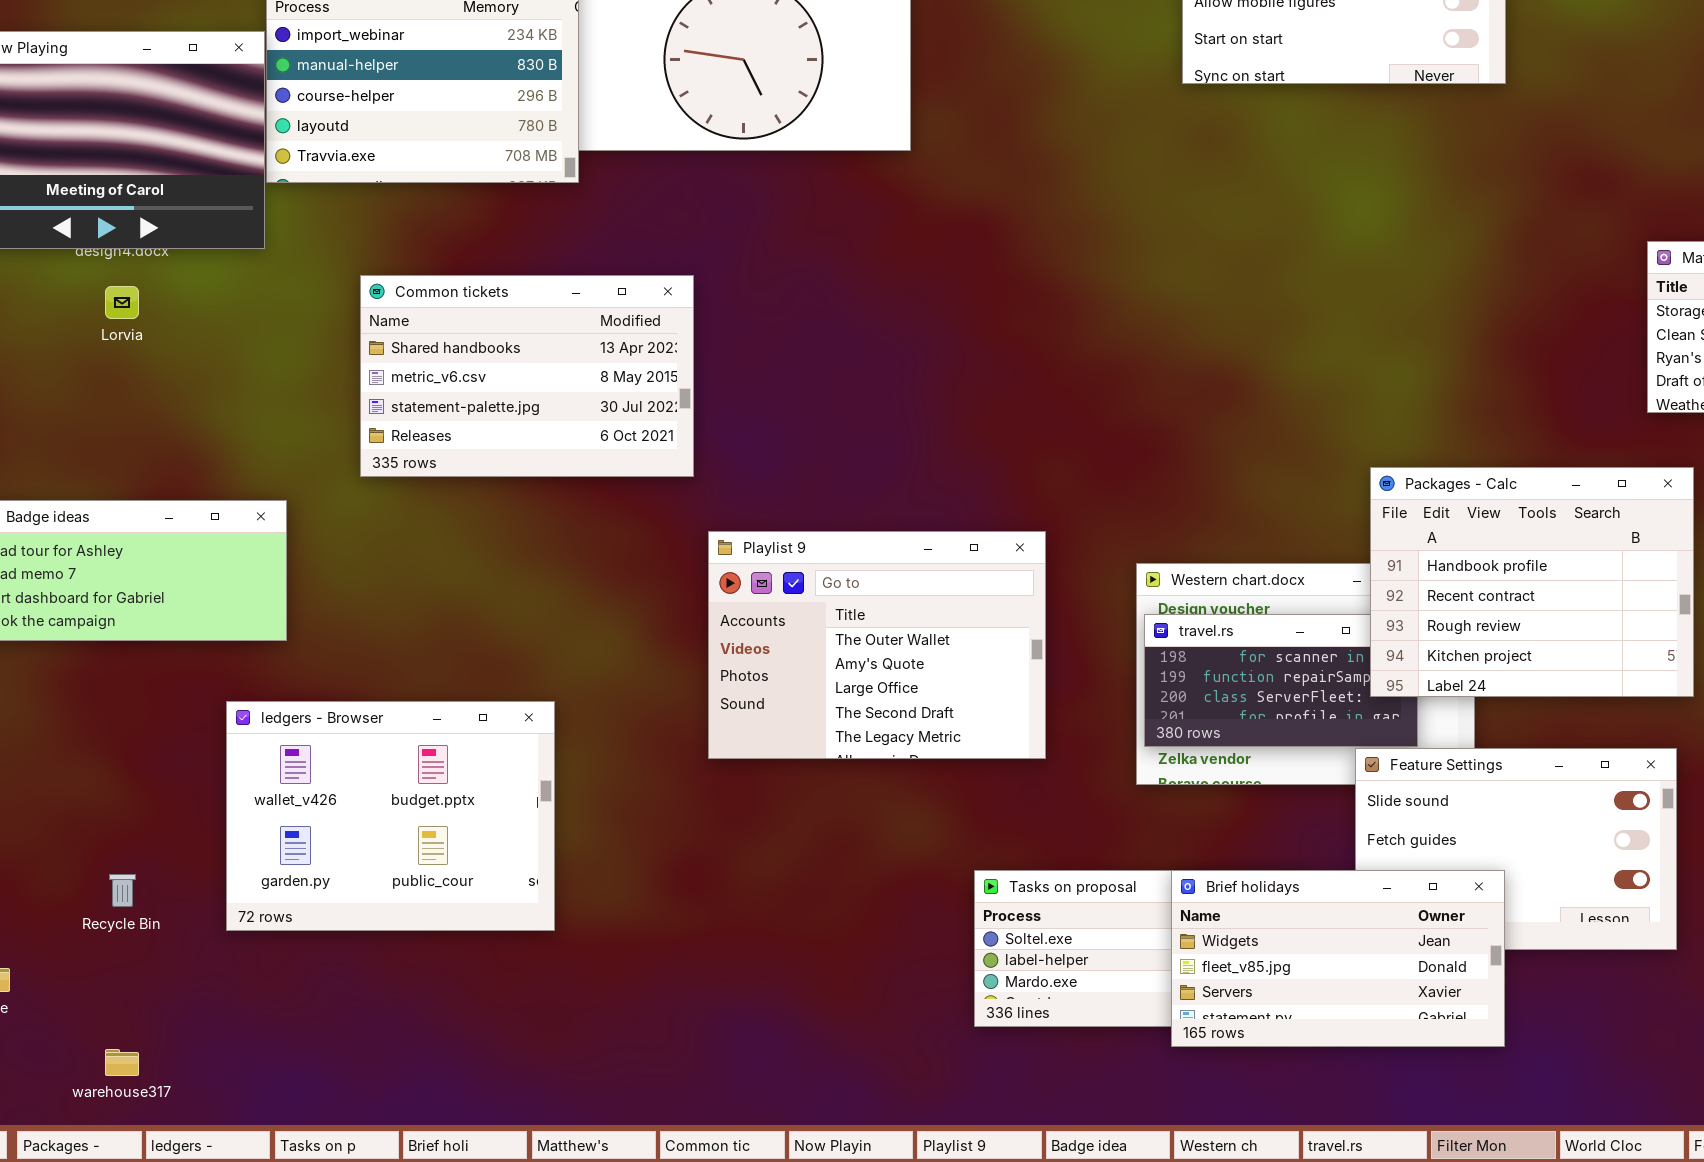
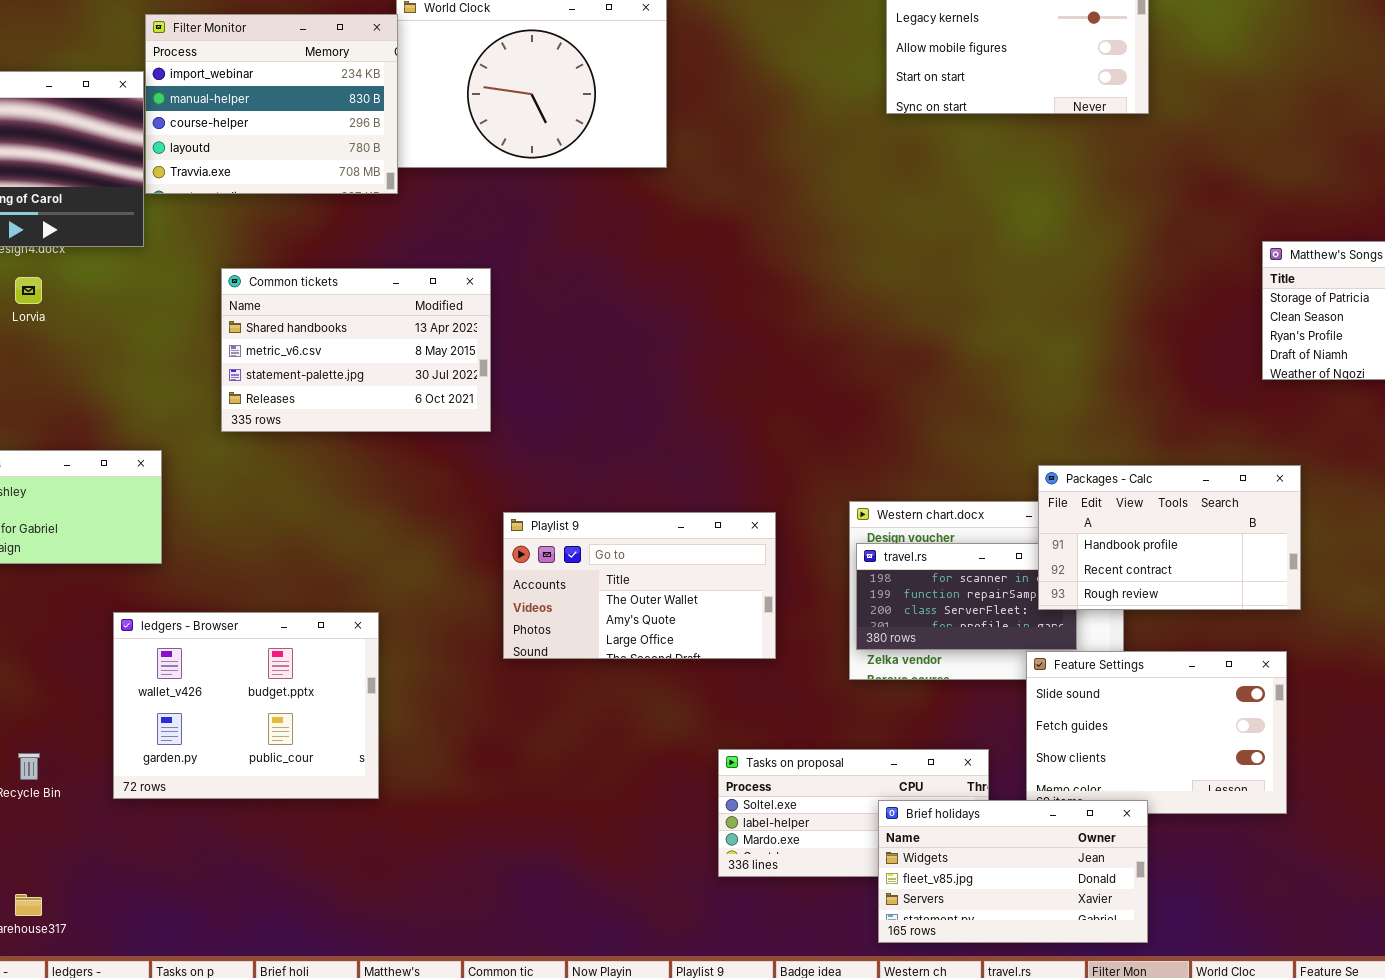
Packages - Calc: [1370,467,1694,697] -> [1038,465,1301,610], resized
Playlist 9: [708,531,1046,759] -> [503,512,776,659], resized
Brief holidays: [1171,870,1505,1047] -> [878,800,1148,943], moved

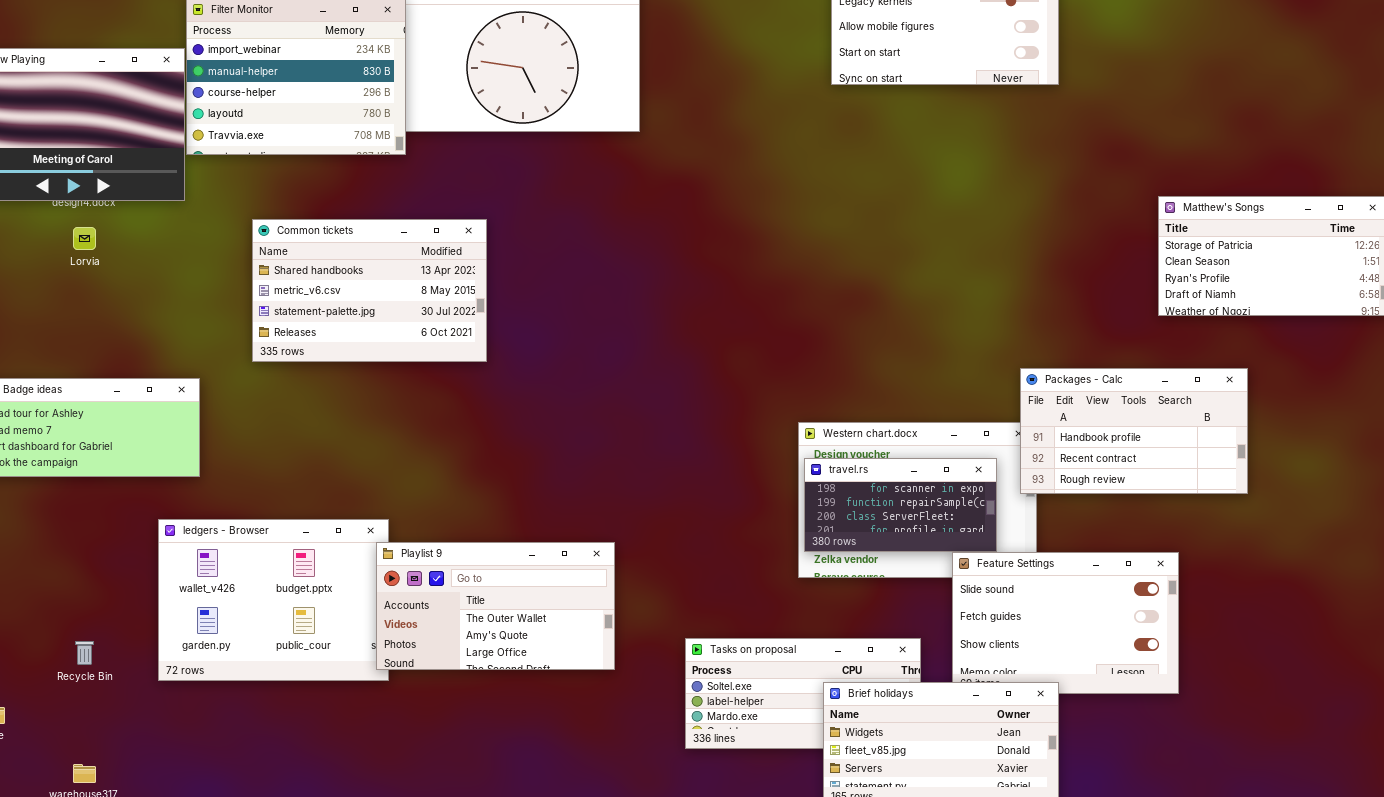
Packages - Calc: [1038,465,1301,610] -> [1020,368,1248,494], moved
Playlist 9: [503,512,776,659] -> [376,542,615,670], moved

